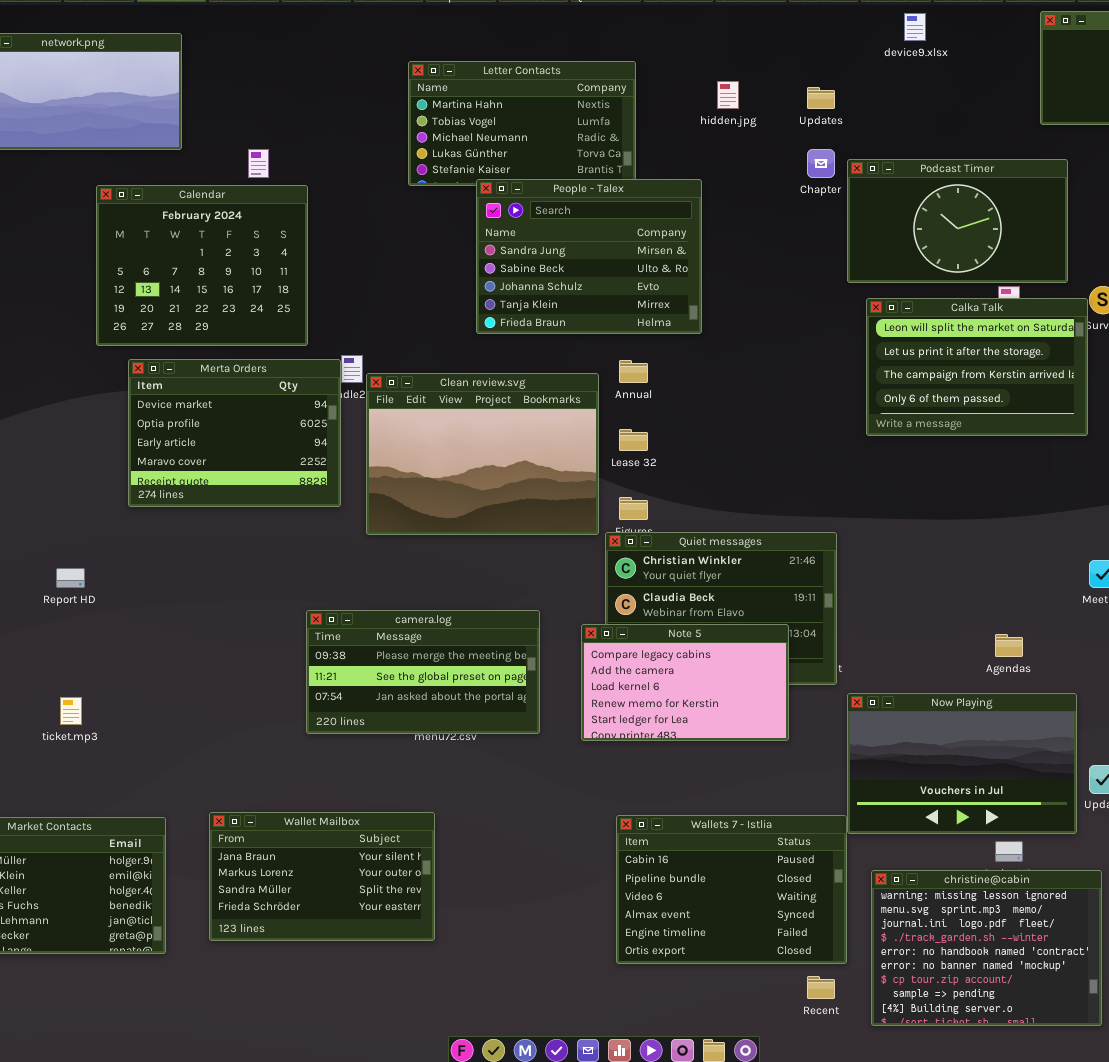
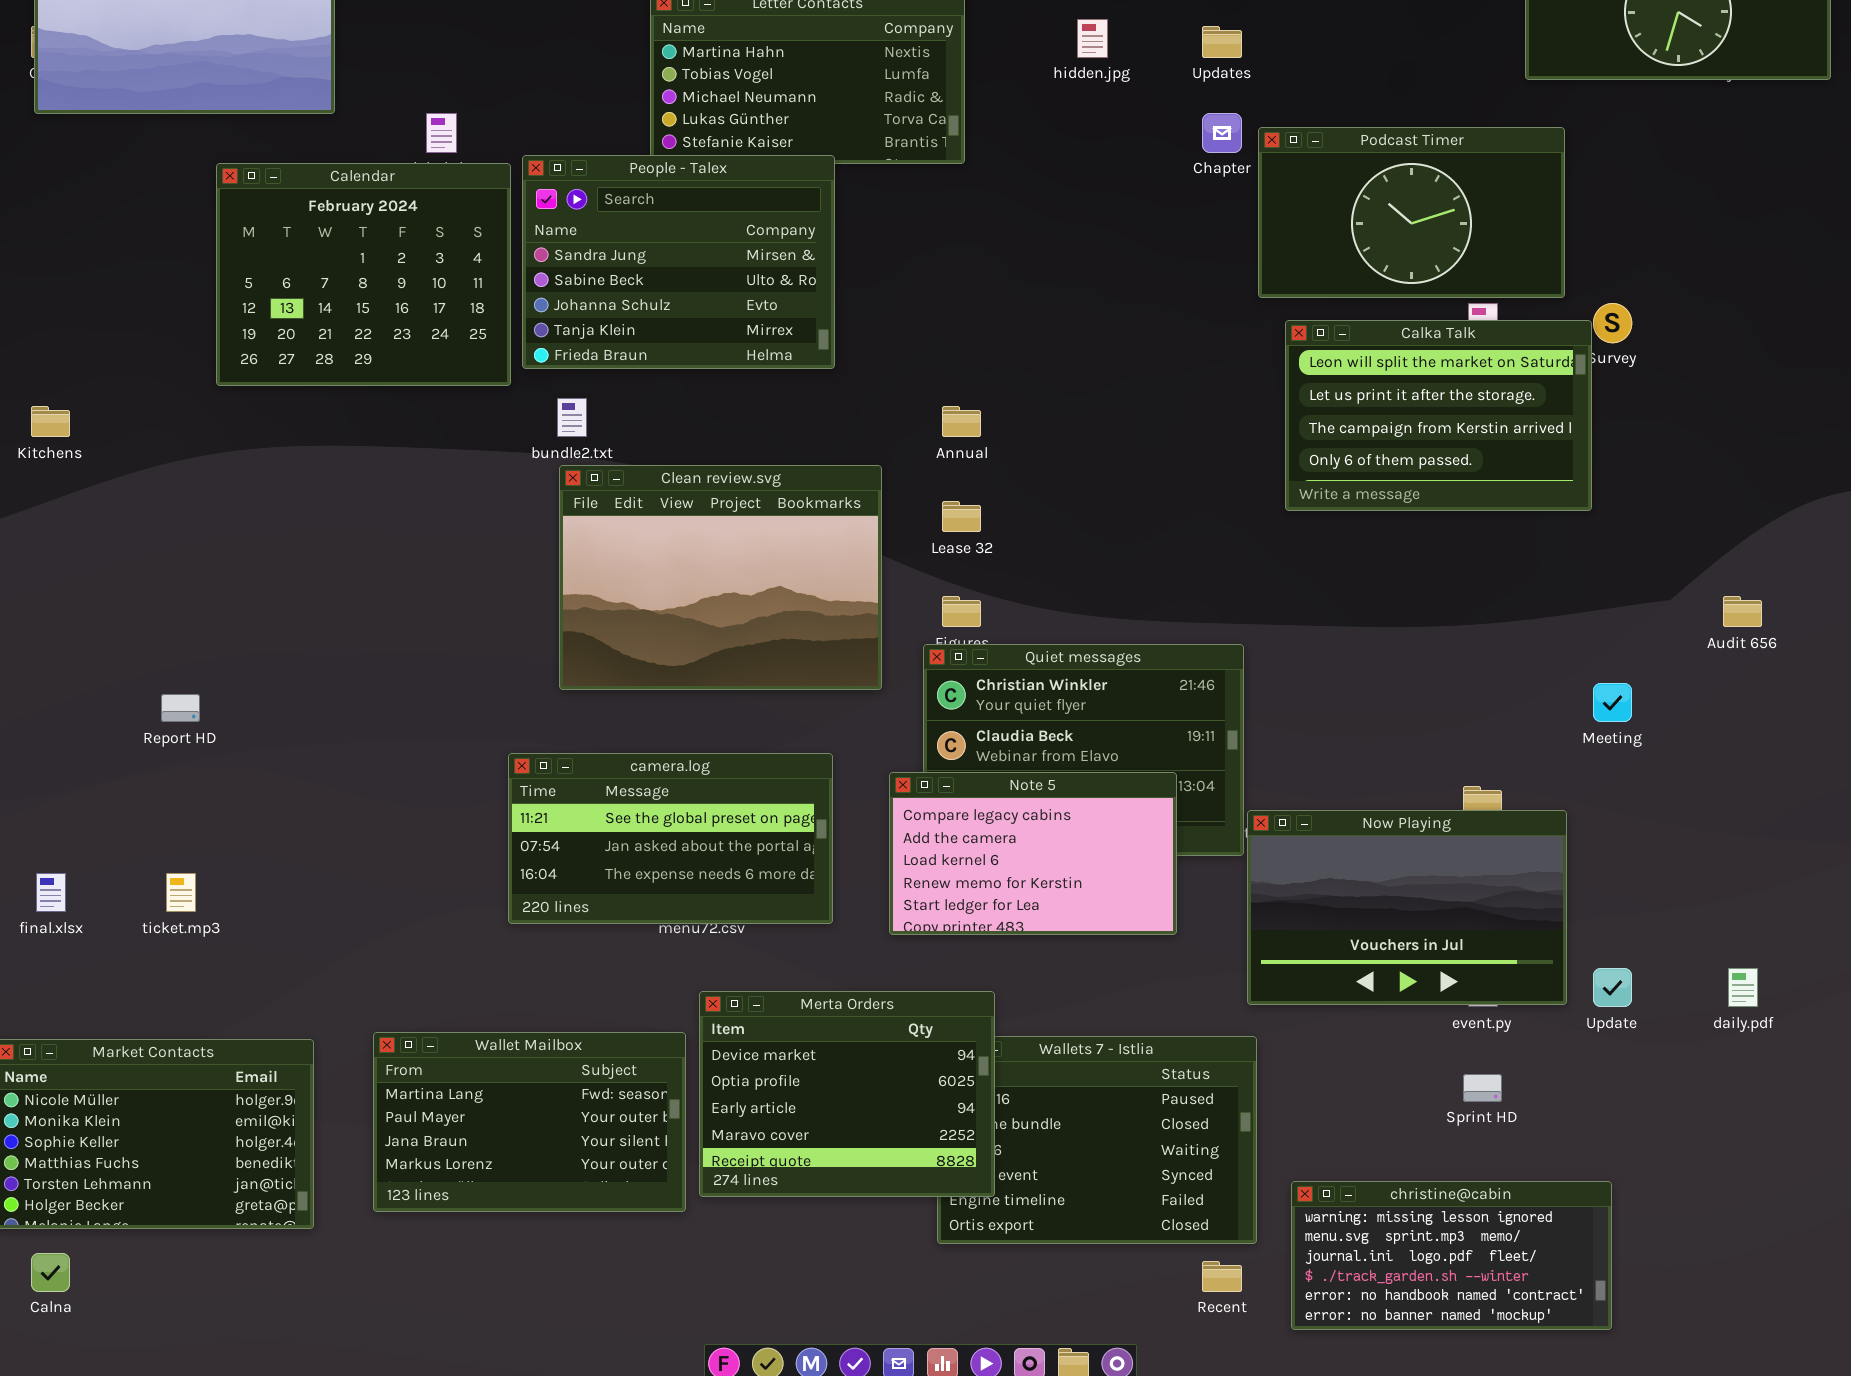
People - Talex: [476,179,702,334] -> [522,155,835,369], moved
Merta Orders: [128,359,341,507] -> [699,991,995,1197], moved
Clean review.svg: [366,373,599,535] -> [559,465,882,690], moved
camera.log: [306,610,540,734] -> [508,753,833,924], scrolled down 1 row
Now Playing: [847,693,1077,834] -> [1247,810,1567,1005], moved
Wallet Mailbox: [209,812,435,941] -> [373,1032,686,1212], scrolled up 2 rows
christine@cabin: [871,870,1102,1026] -> [1291,1181,1612,1330], resized

